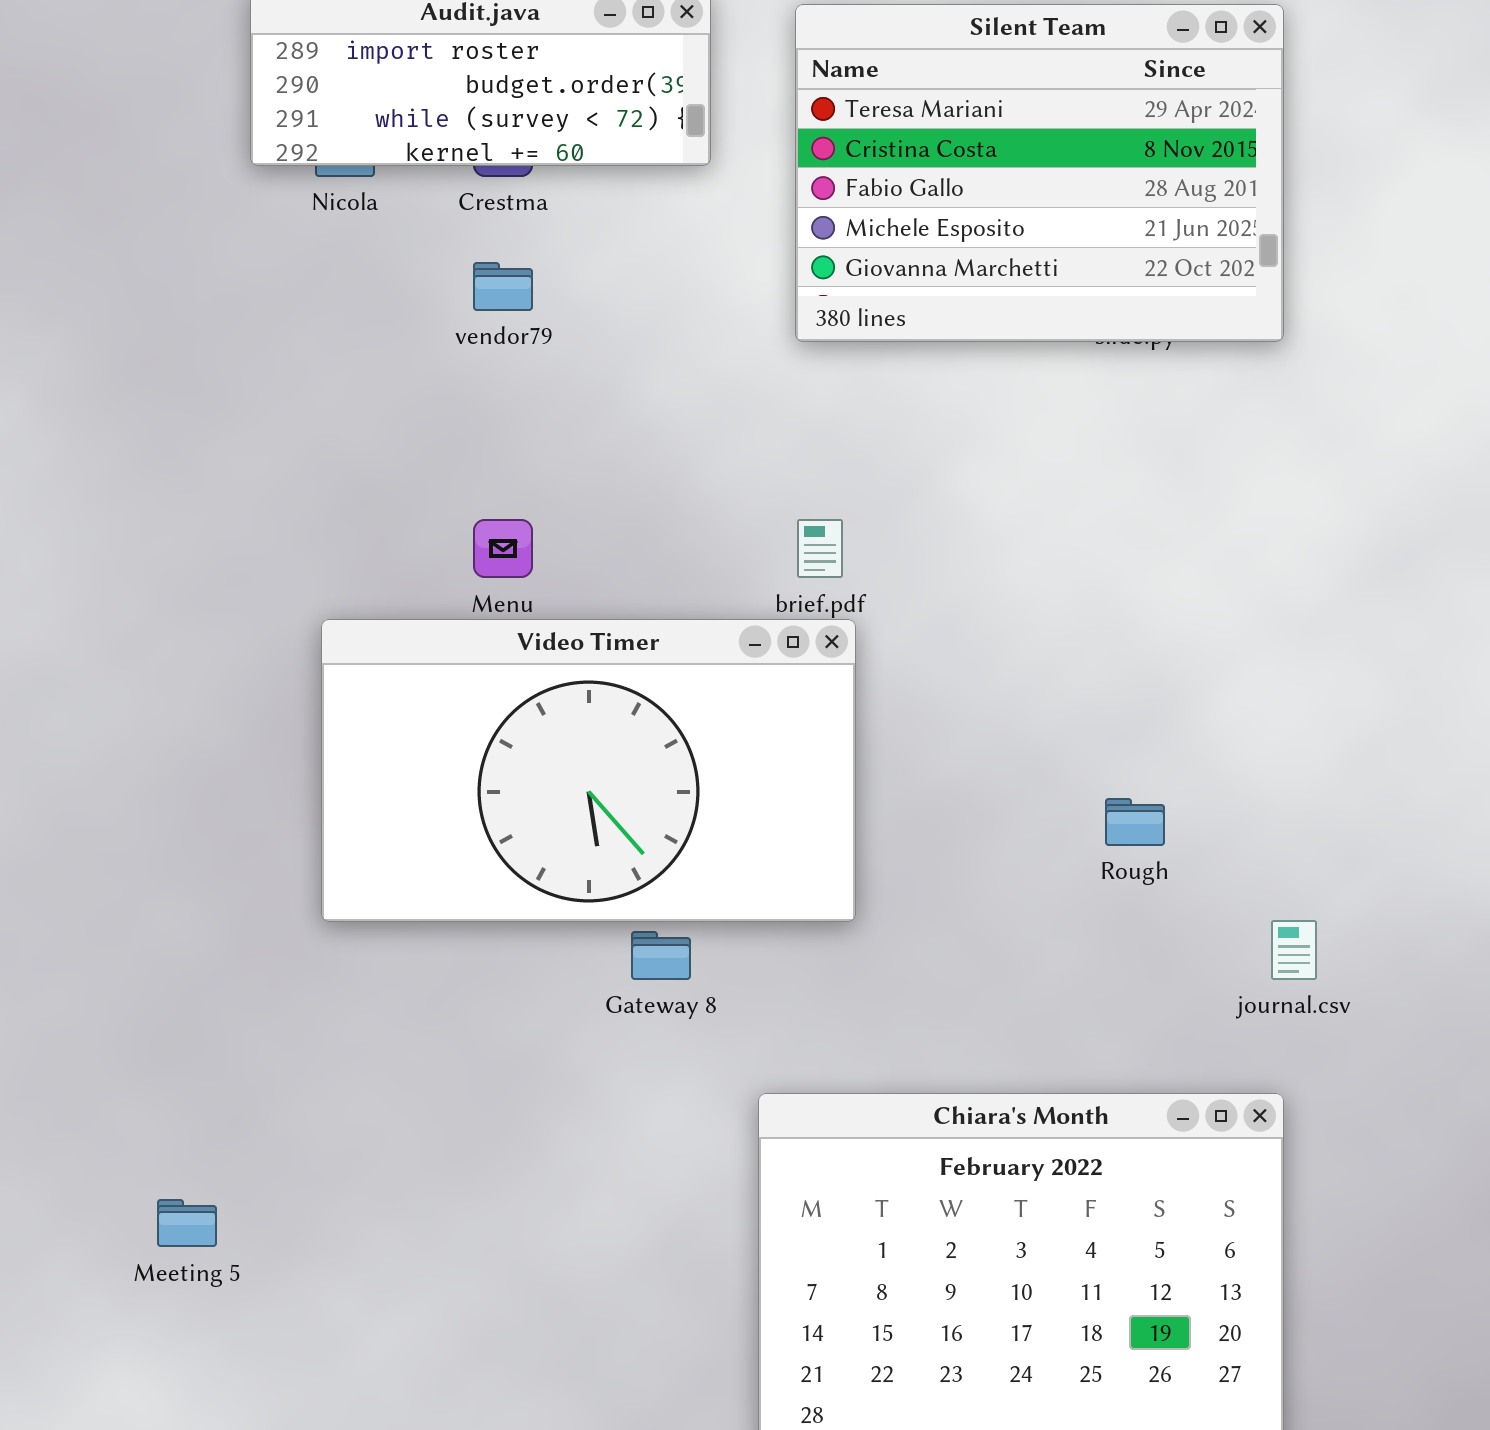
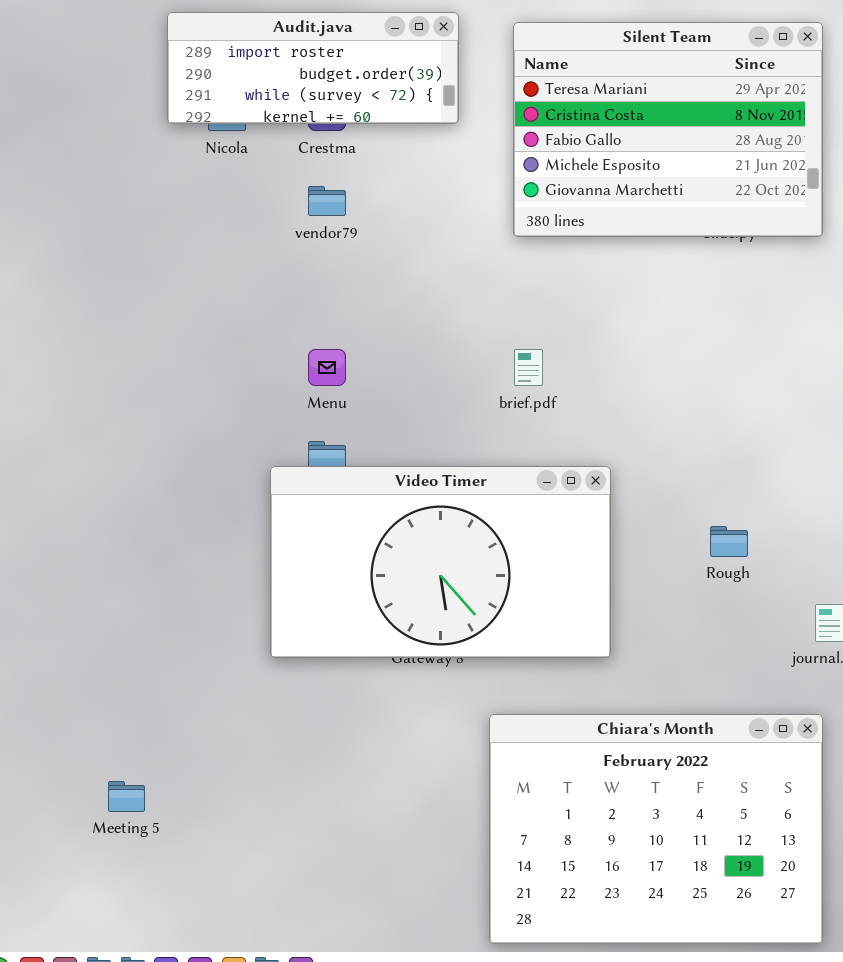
Video Timer: [321,619,856,922] -> [270,466,611,658], moved

